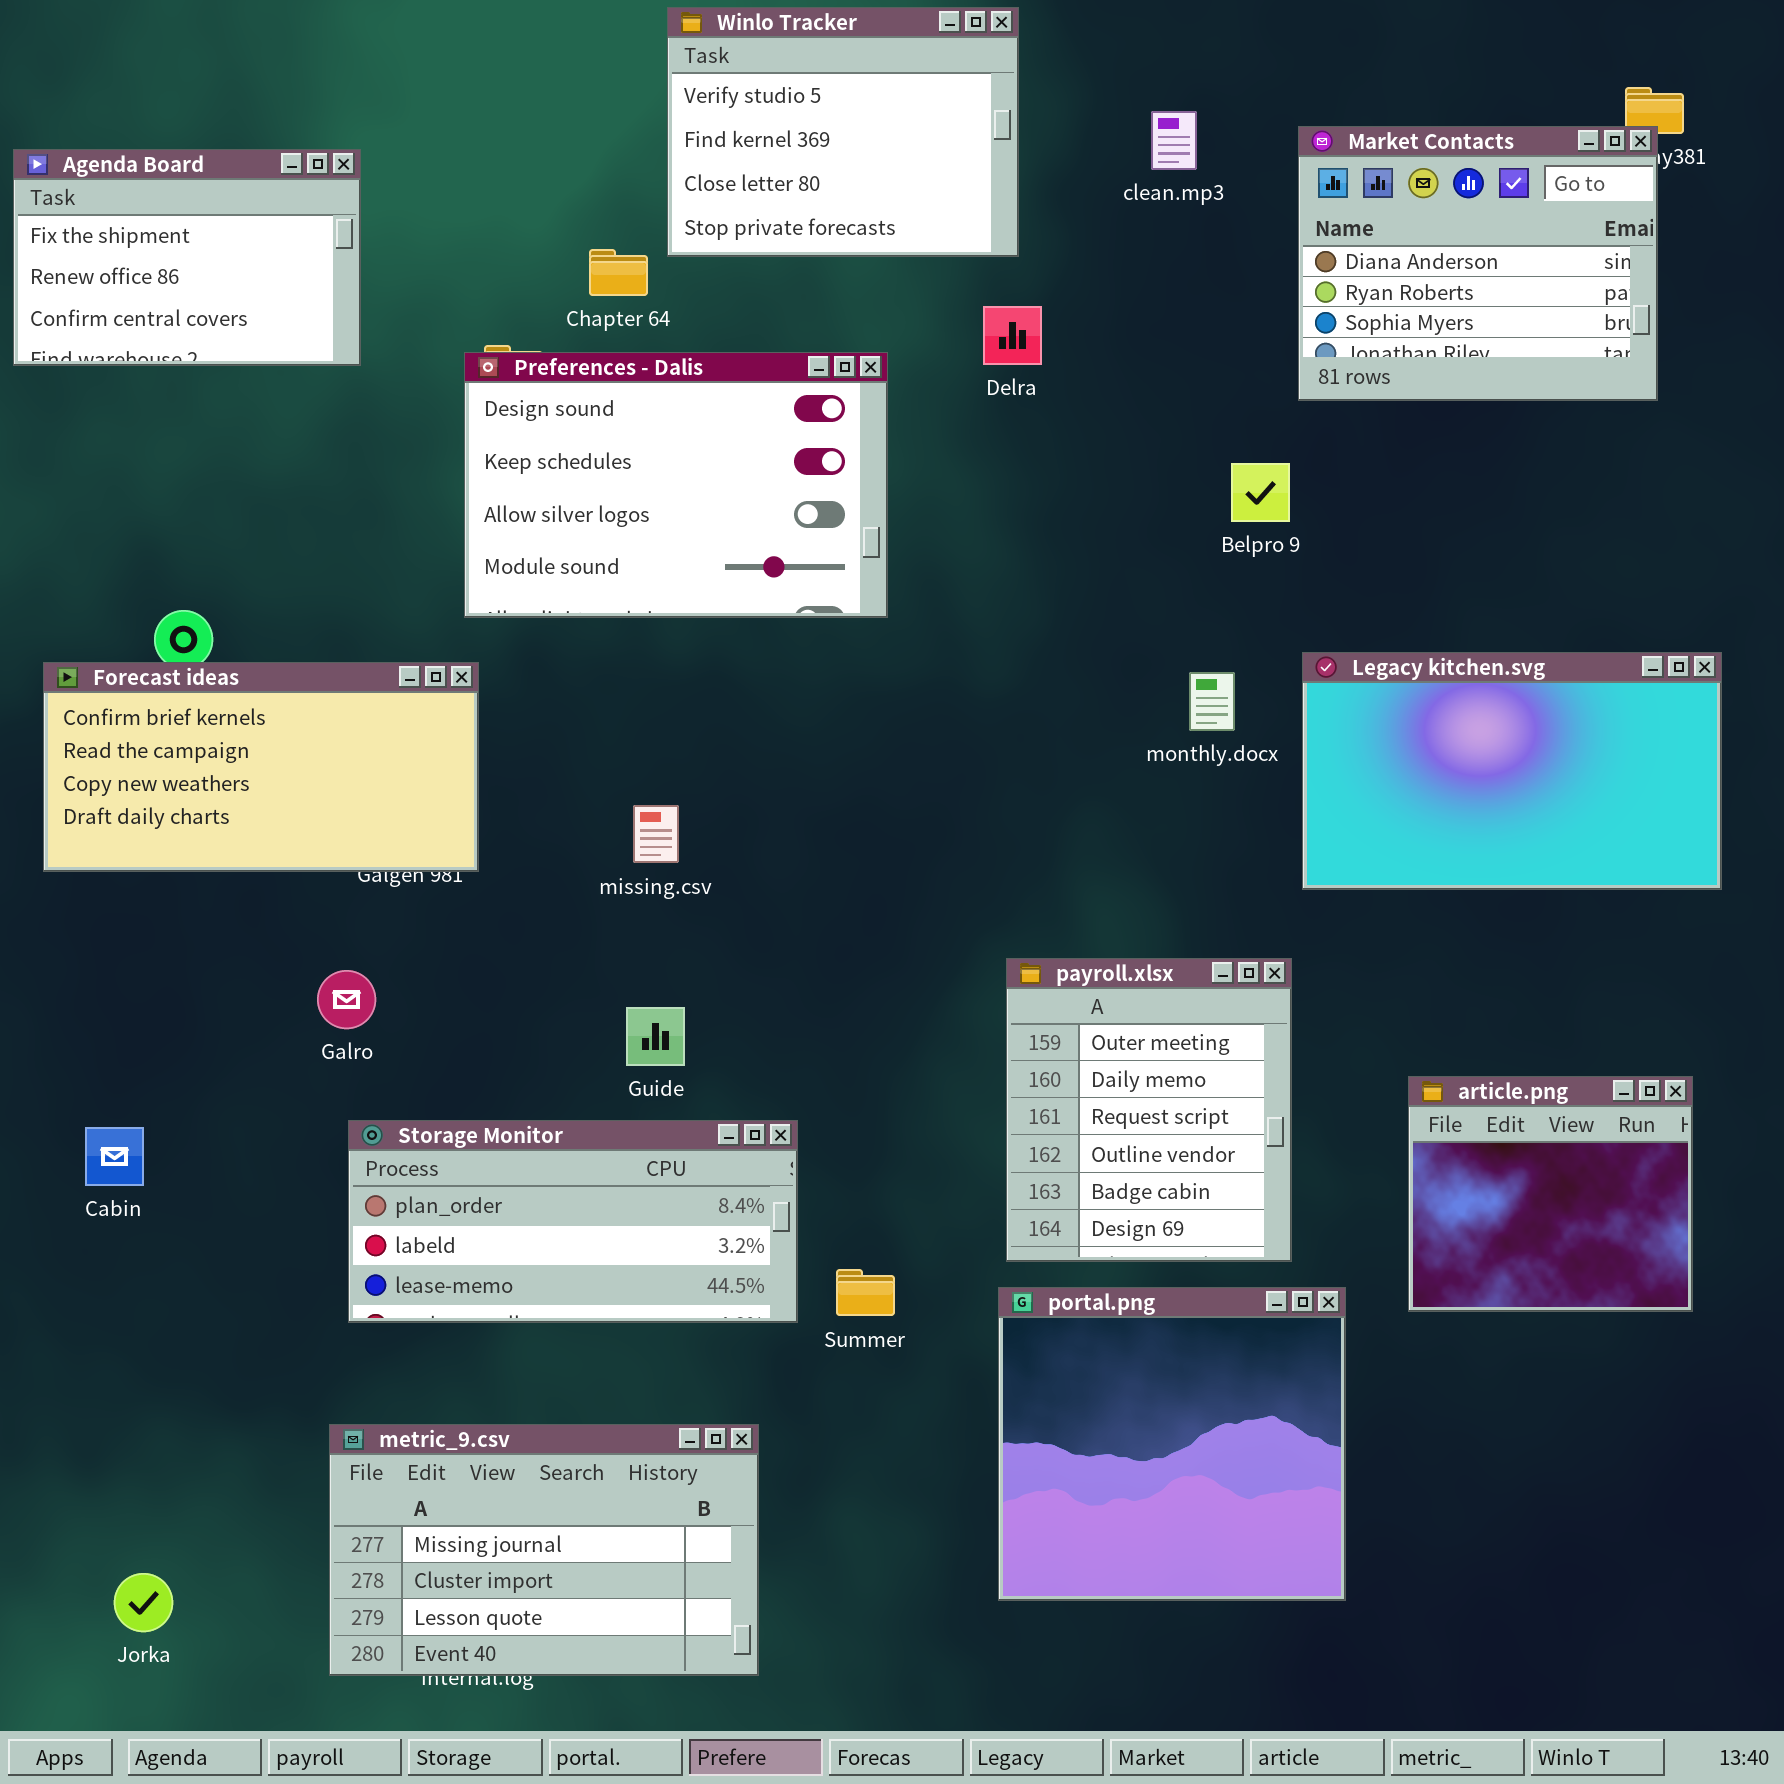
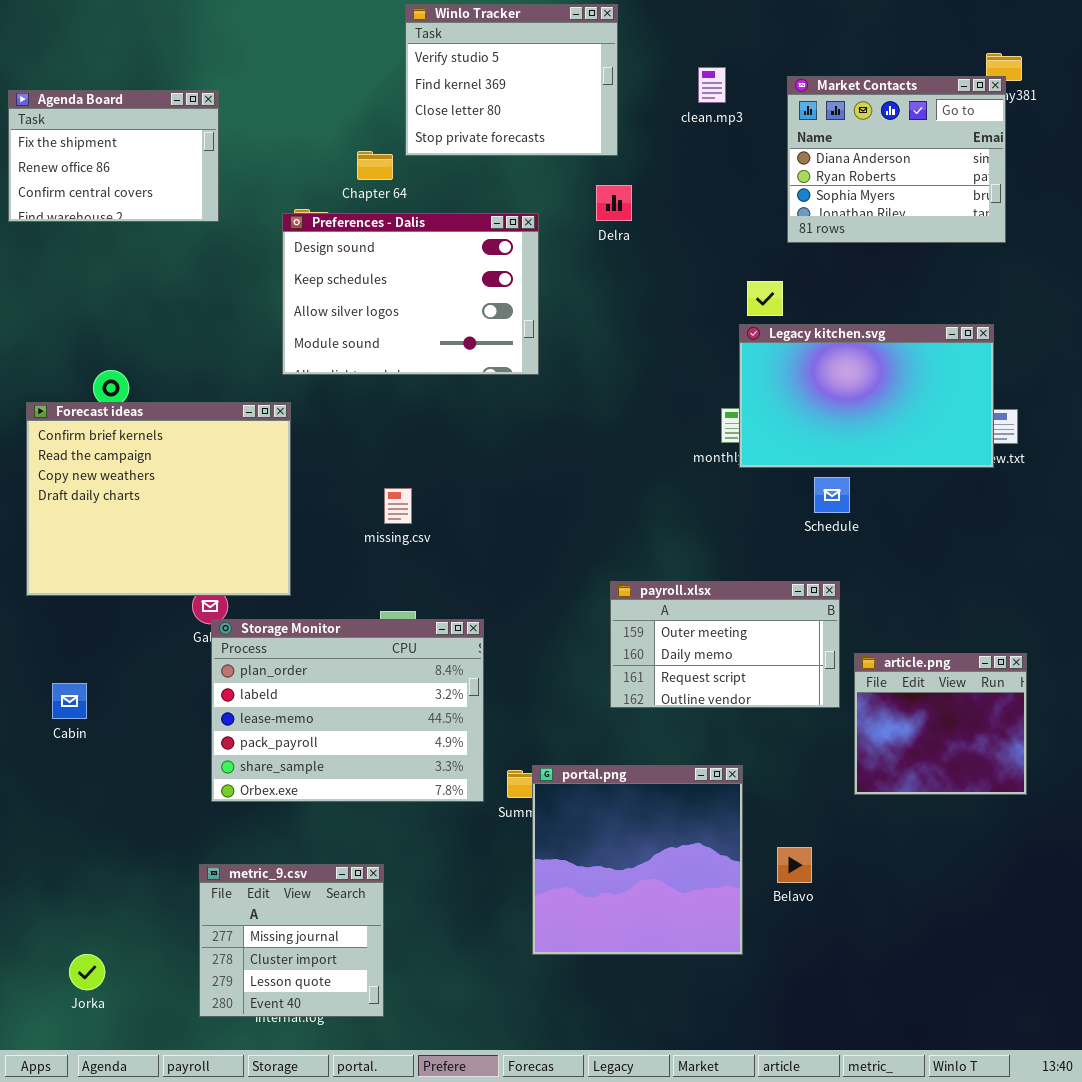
Legacy kitchen.svg: [1302,652,1722,890] -> [739,324,994,468], moved
Forecast ideas: [43,662,479,872] -> [26,402,291,596], resized
payroll.xlsx: [1006,958,1292,1262] -> [610,581,840,708], resized
Storage Monitor: [348,1120,798,1323] -> [211,619,484,802], resized
portal.png: [998,1287,1346,1601] -> [532,765,743,955], moved
metric_9.csv: [329,1424,759,1676] -> [199,864,384,1017], resized

